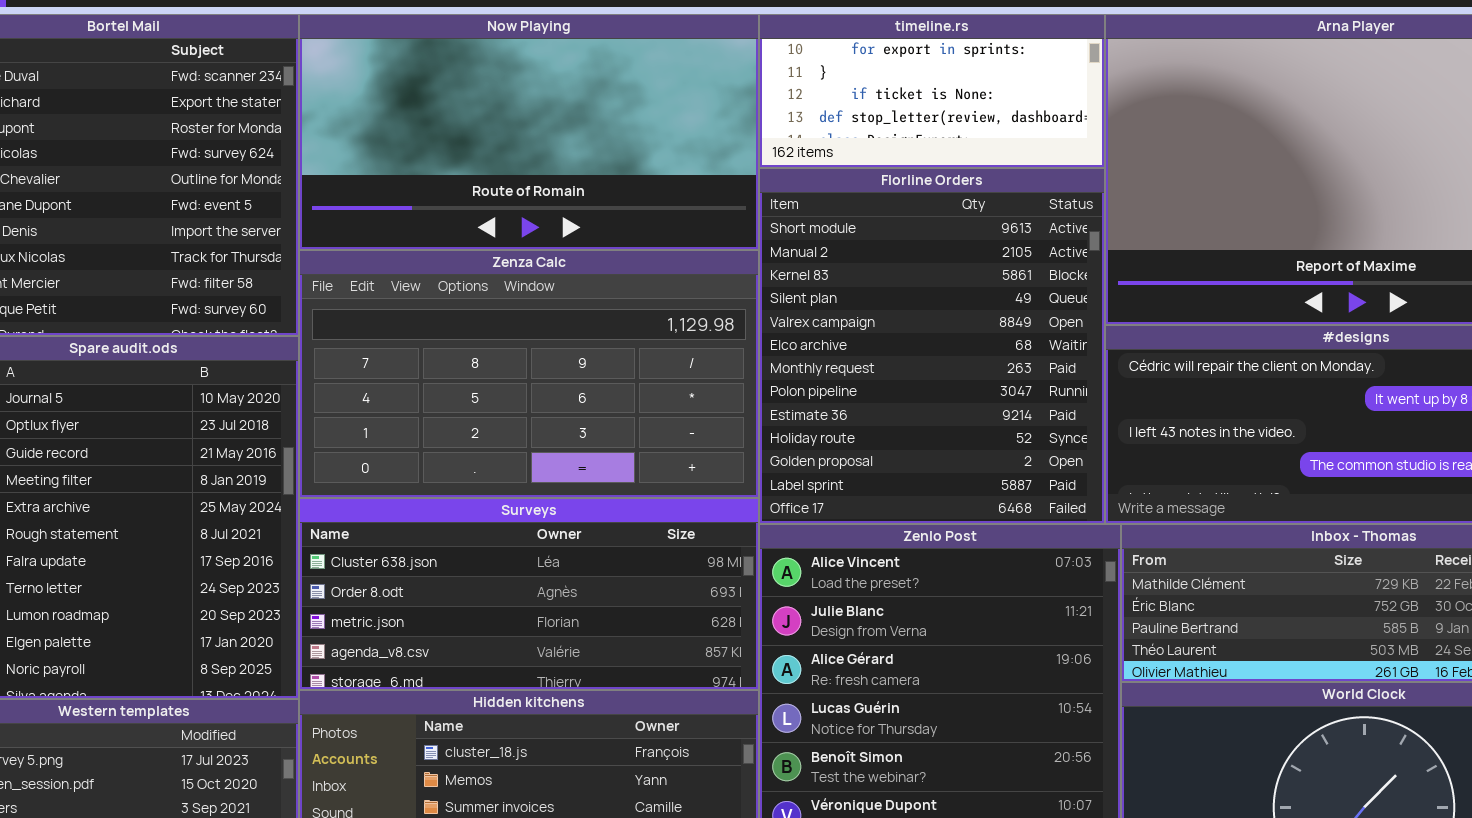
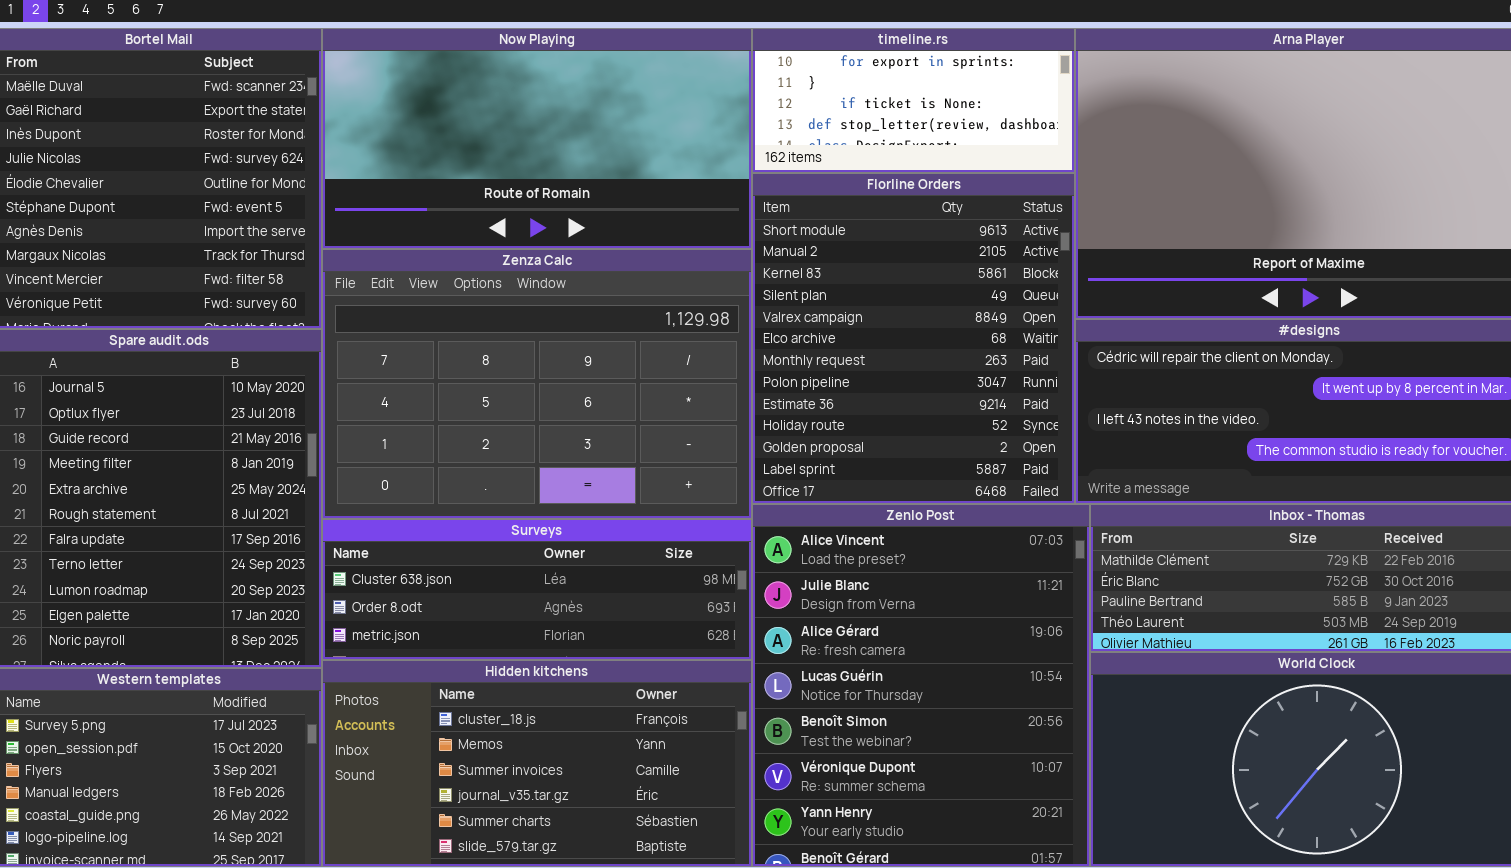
Zenza Calc: [299,250,759,498] -> [322,249,752,519], resized
Surveys: [299,498,759,690] -> [322,519,752,660], resized

